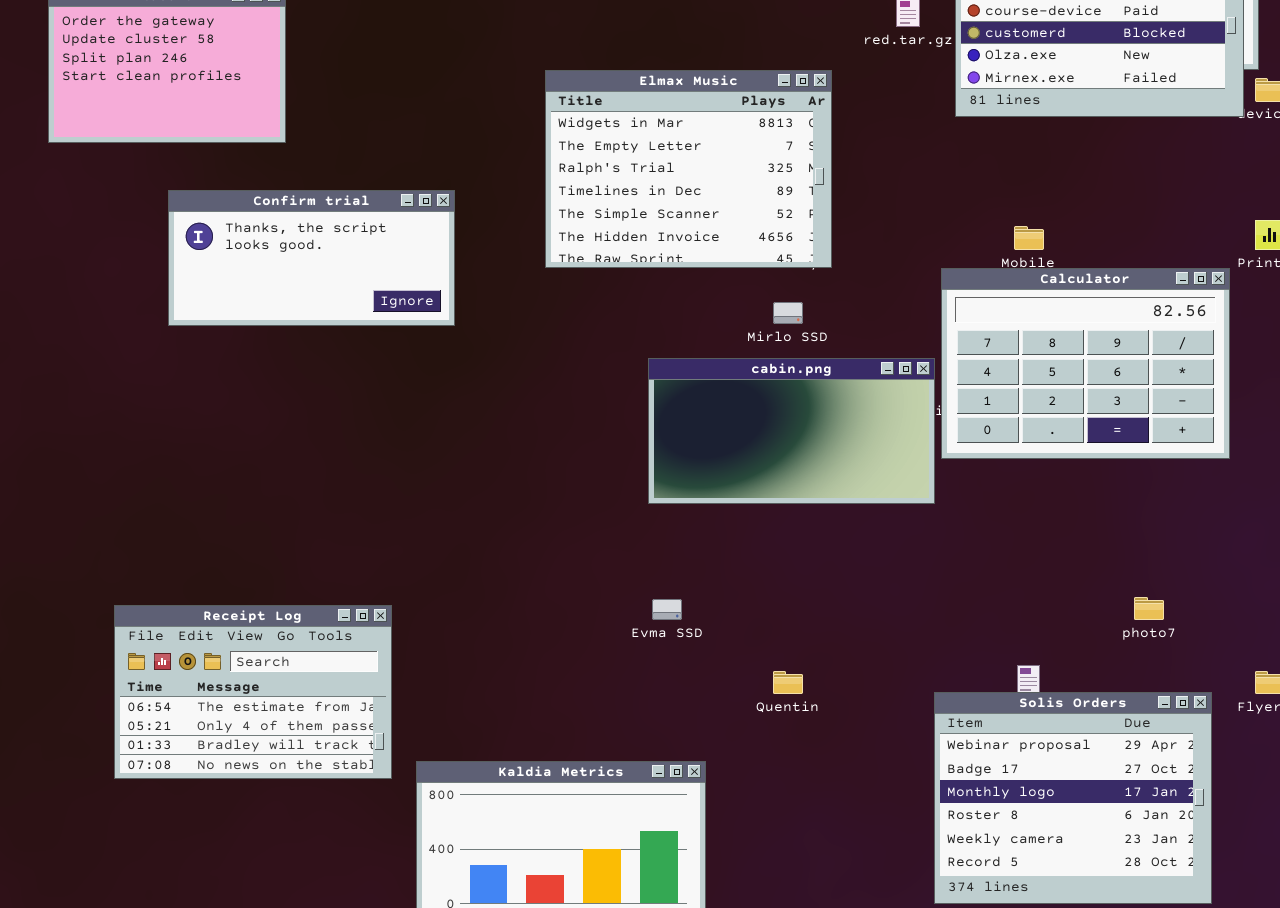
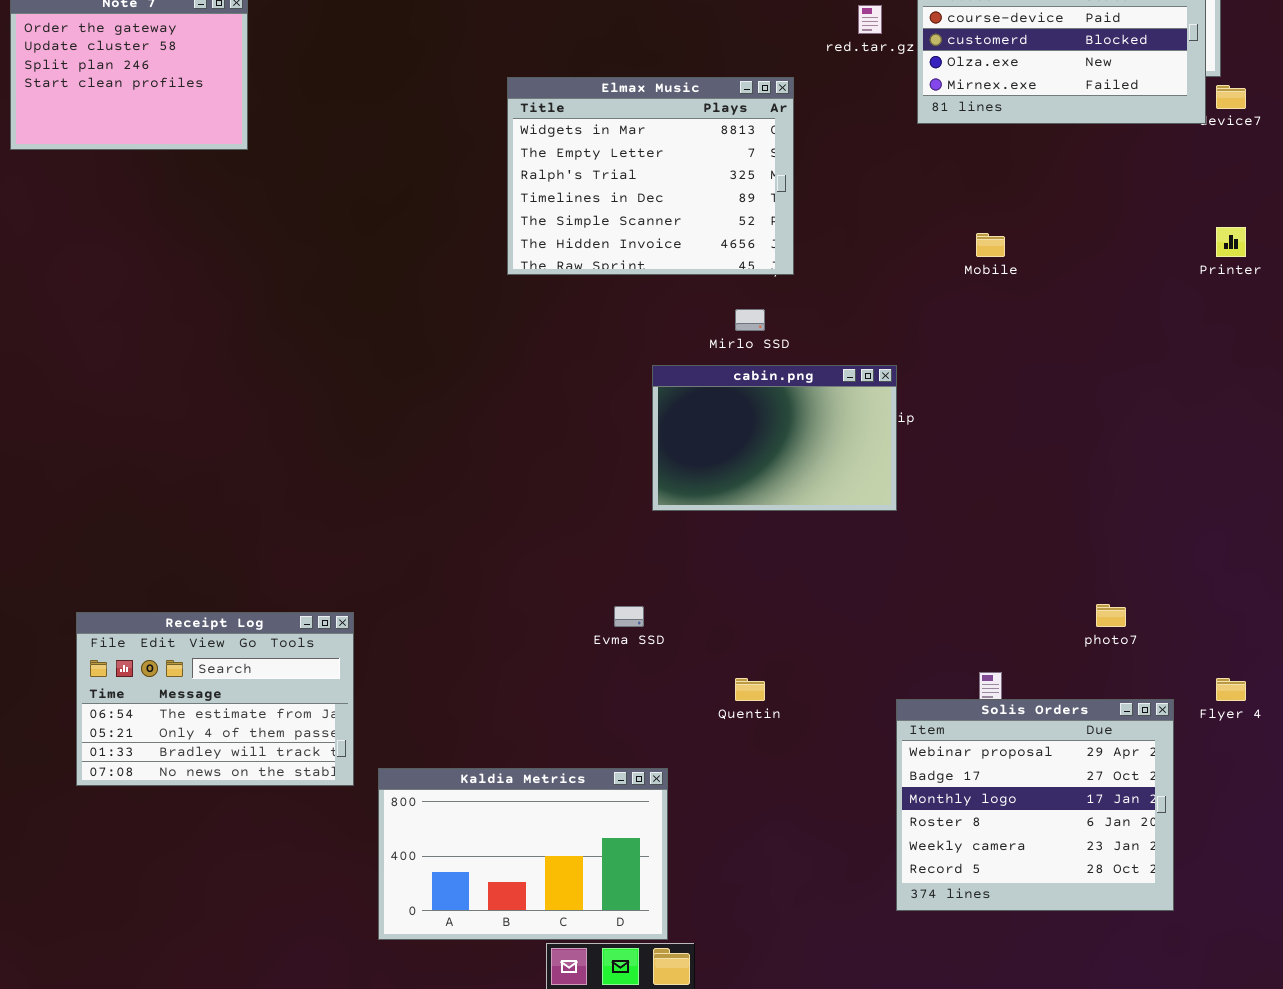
Confirm trial: [168,190,455,326] -> none, closed
Calculator: [941,268,1230,459] -> none, closed
cabin.png: [648,358,935,504] -> [652,365,897,511], resized

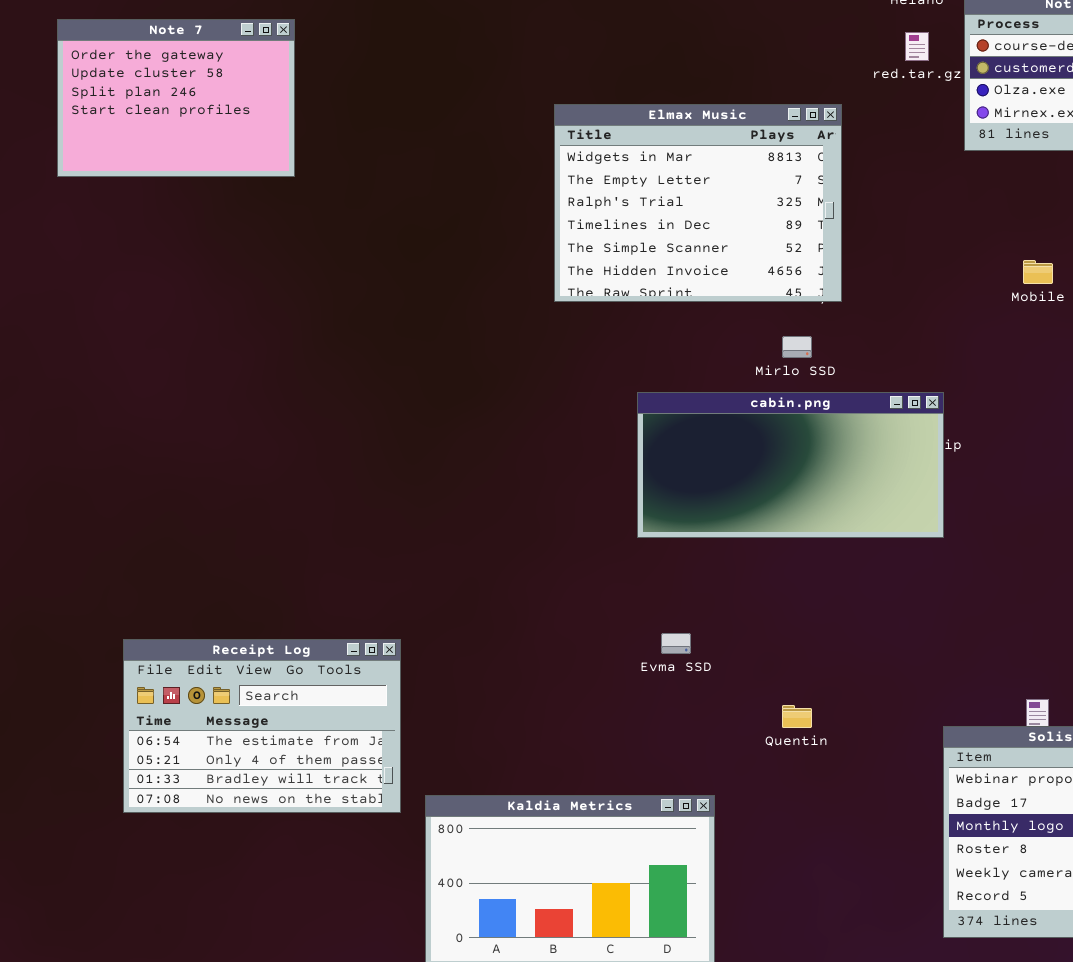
cabin.png: [652,365,897,511] -> [637,392,944,538], resized

